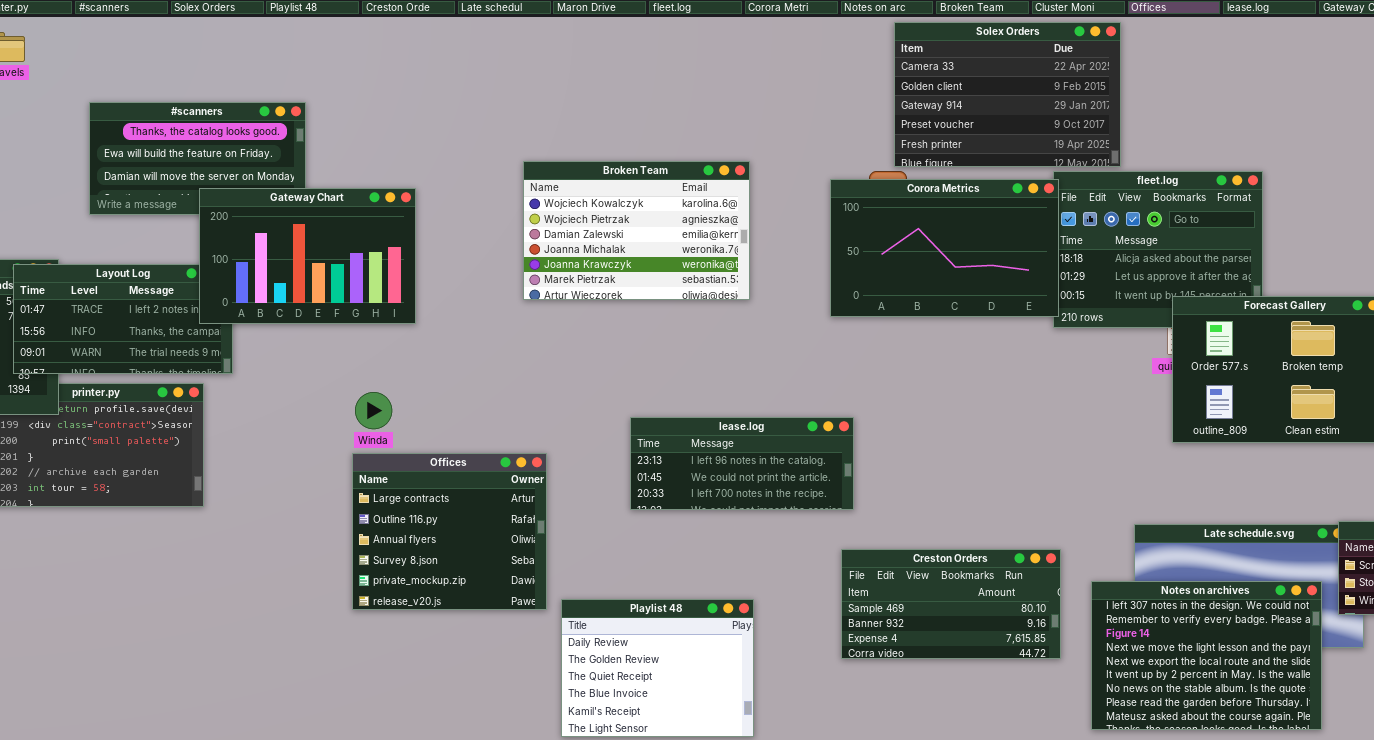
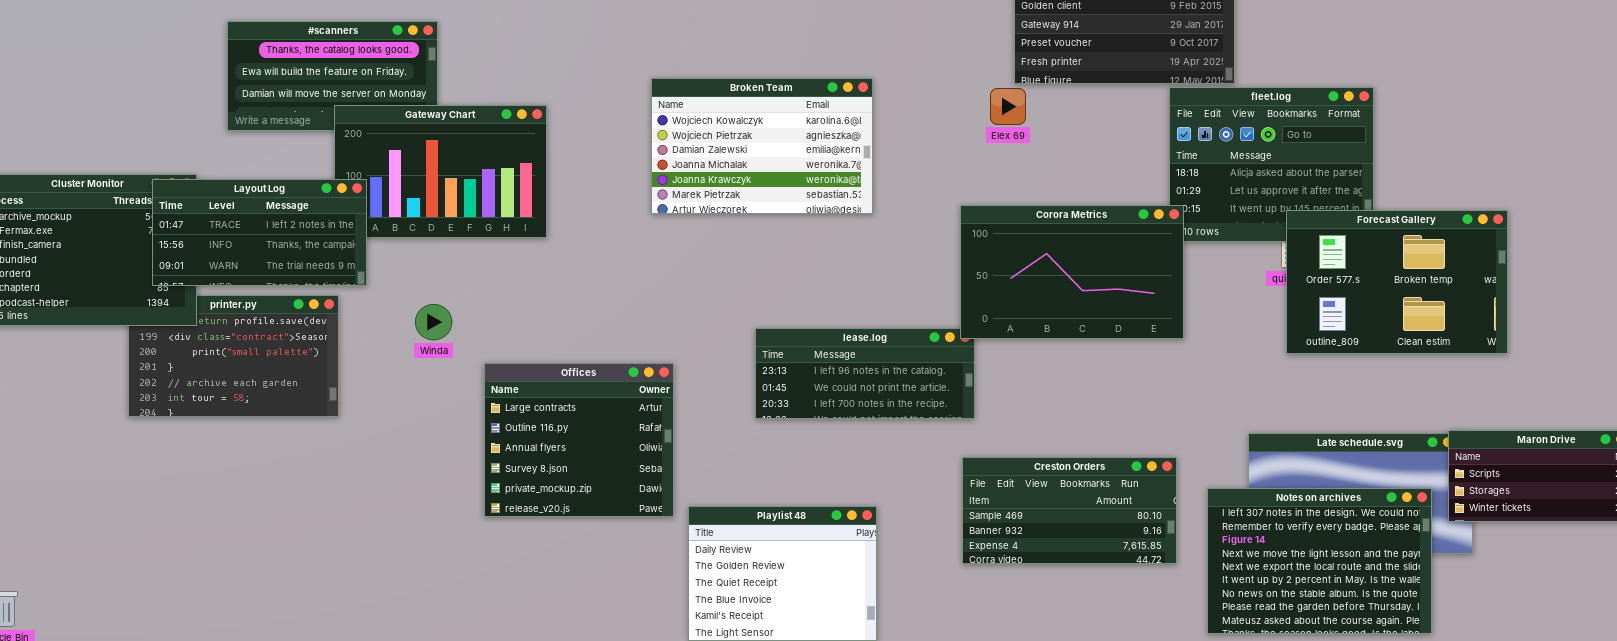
Corora Metrics: [830,179,1059,317] -> [960,205,1184,339], moved
Layout Log: [13,264,233,374] -> [152,179,367,286], raised
Winda: [355,392,392,429] -> [415,304,452,340], moved

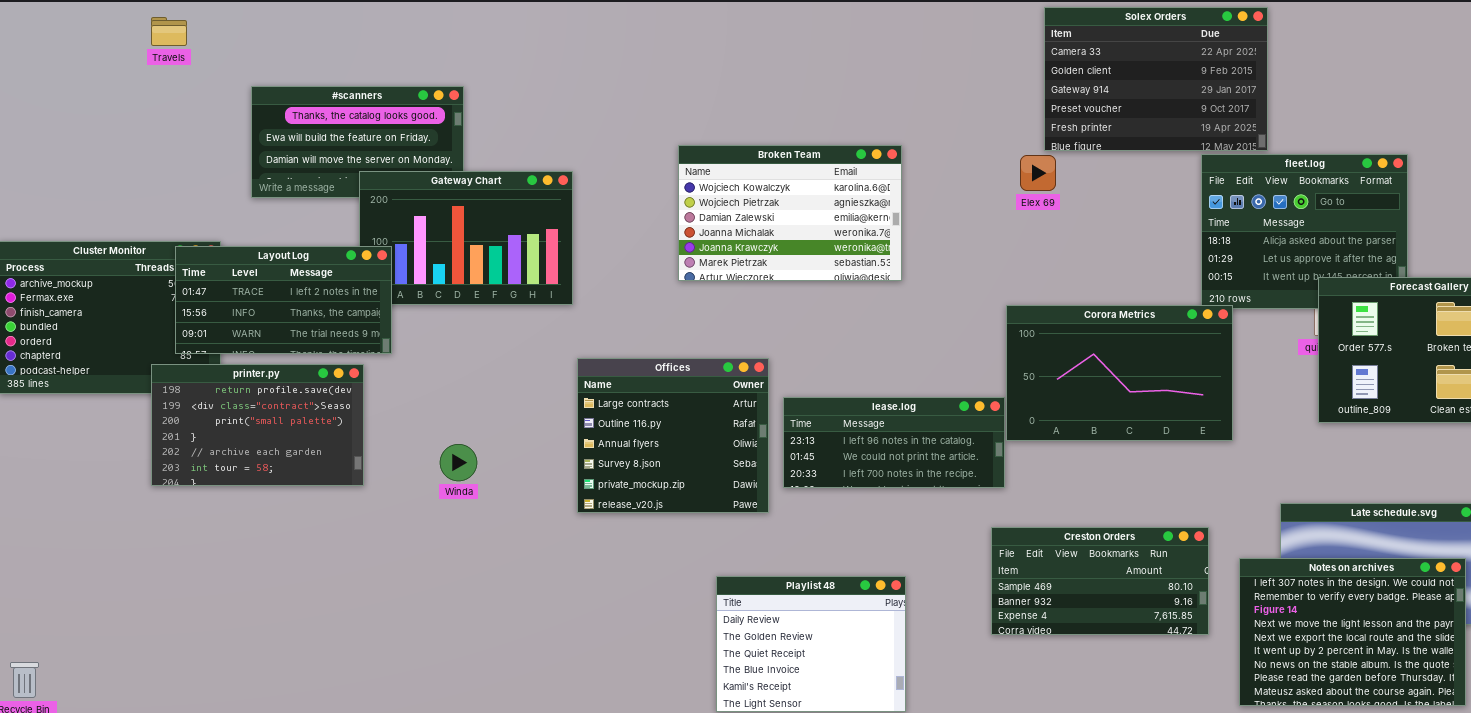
Corora Metrics: [960,205,1184,339] -> [1006,305,1233,441], moved
printer.py: [128,295,339,417] -> [151,364,364,486], raised
Winda: [415,304,452,340] -> [440,444,477,481], moved
Offices: [484,363,674,517] -> [577,358,769,513], moved

